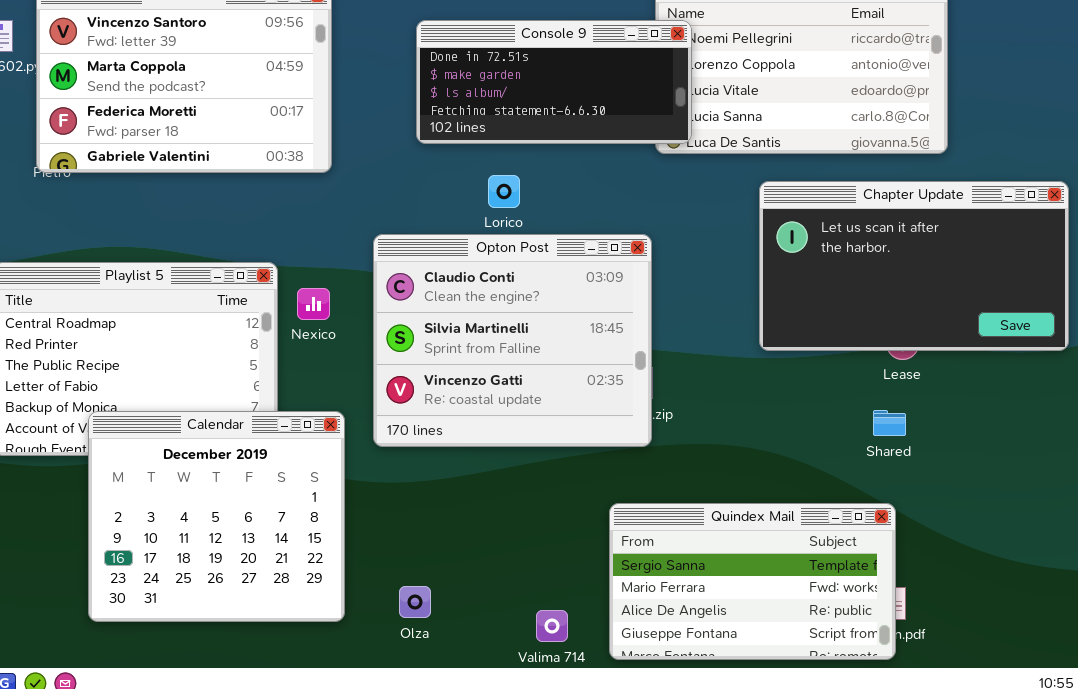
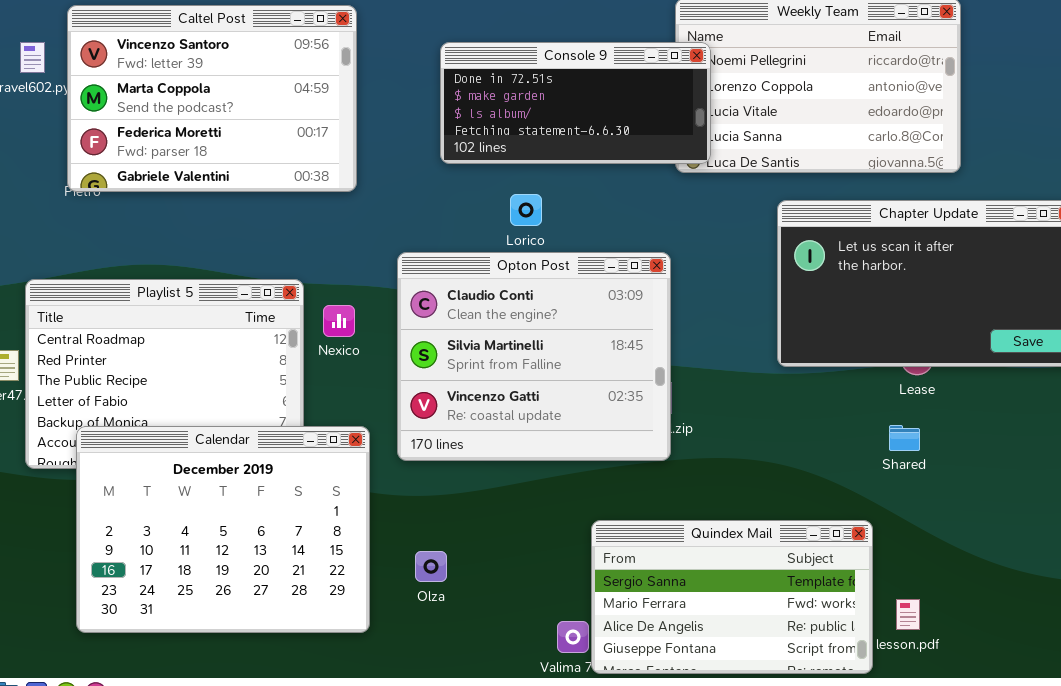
Calendar: [88,411,345,622] -> [76,426,370,633], resized
Quindex Mail: [609,503,896,660] -> [591,520,873,674], moved
Olza: [399,586,431,618] -> [415,551,447,582], moved

